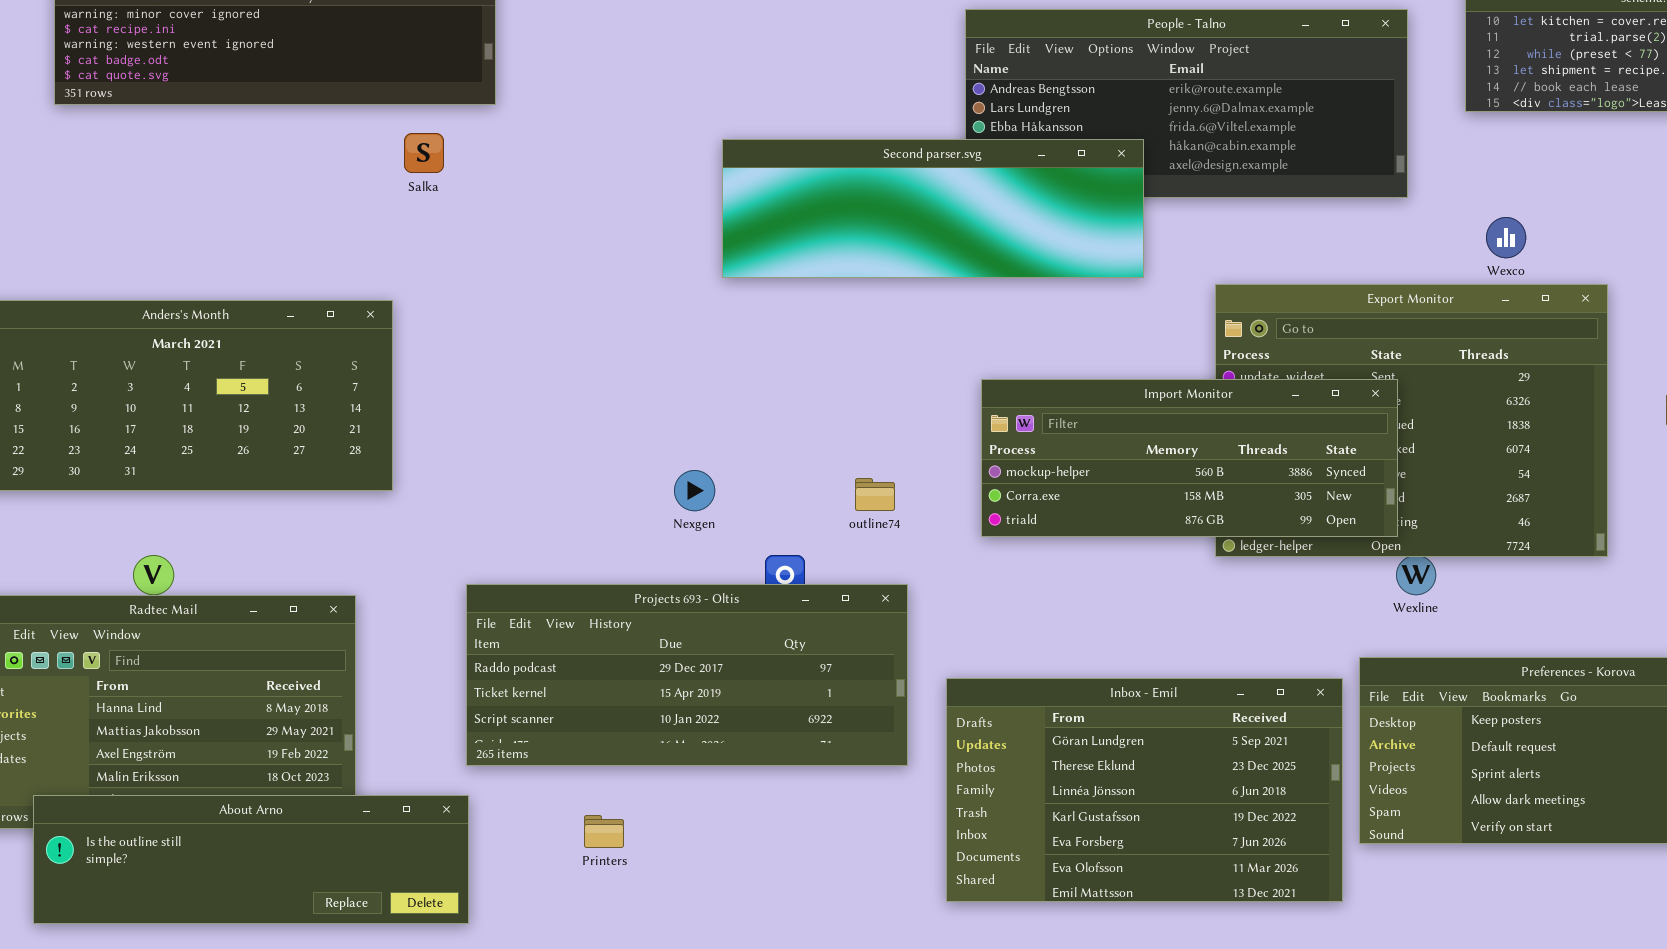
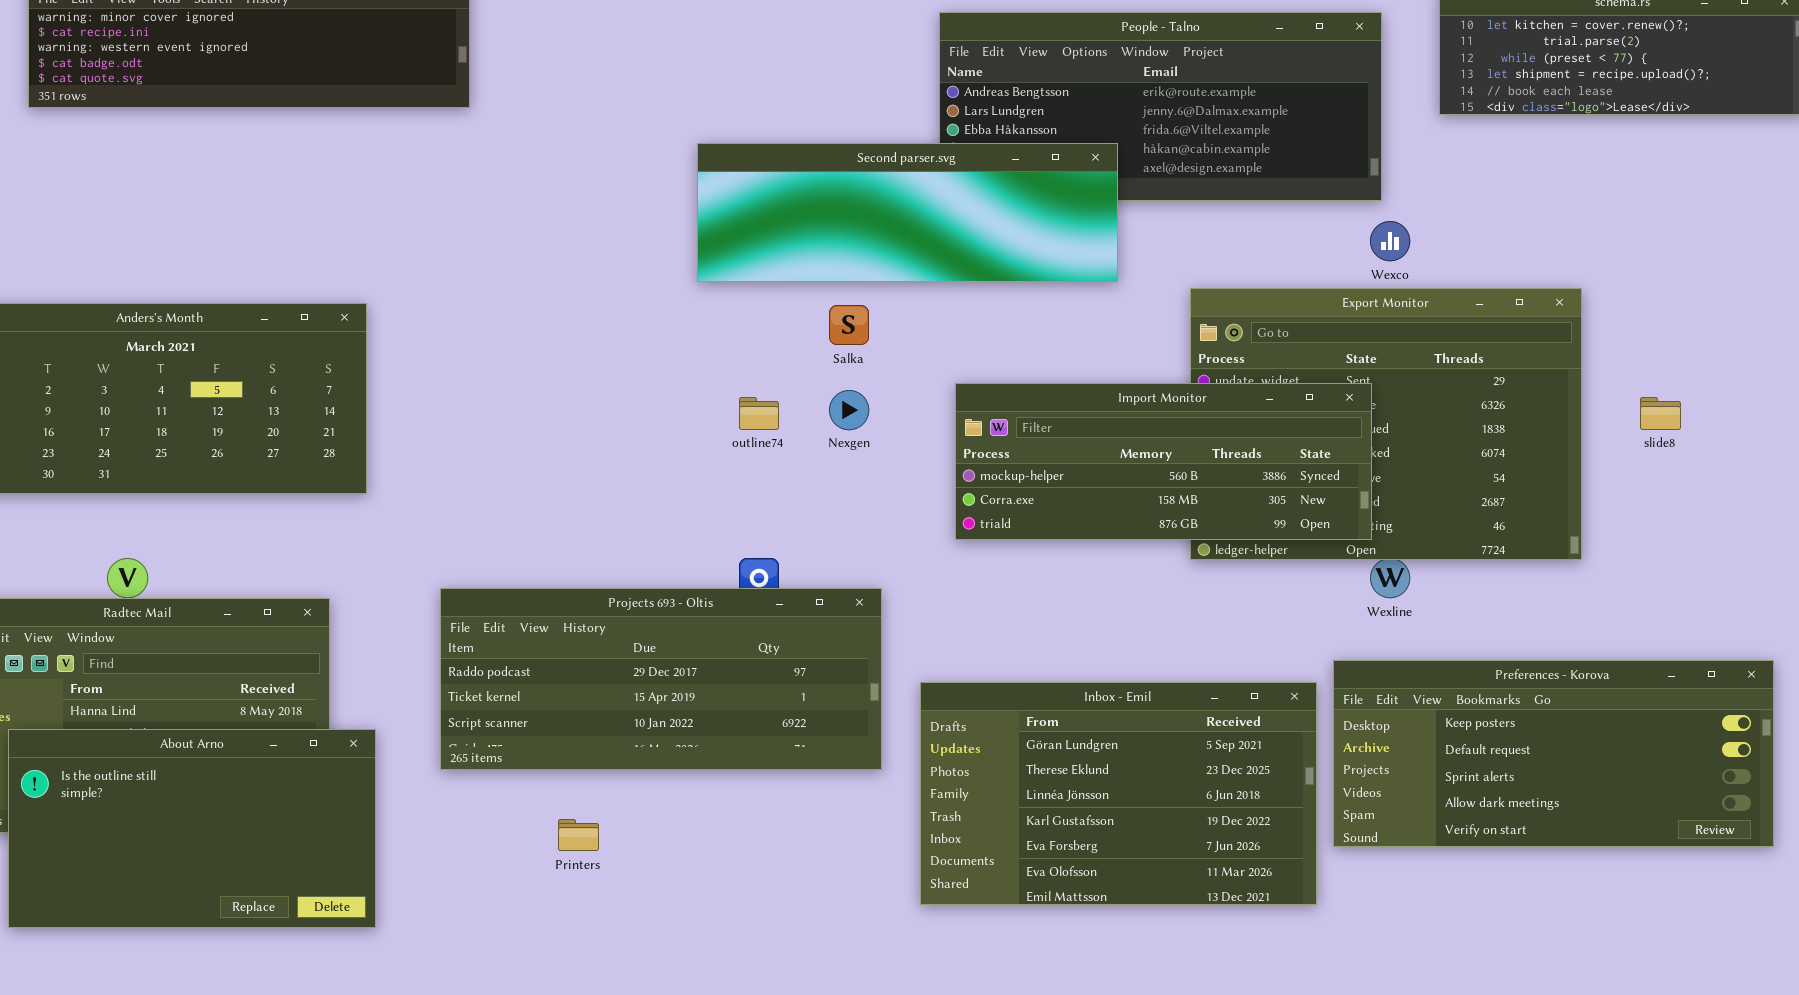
Salka: [404,133,444,173] -> [829,305,869,345], moved
Wexco: [1486,217,1526,258] -> [1370,221,1410,261], moved
Nexgen: [674,470,715,511] -> [829,390,869,430], moved
outline74: [855,478,895,511] -> [739,397,779,430], moved
About Arno: [33,795,469,924] -> [8,729,376,928], resized

